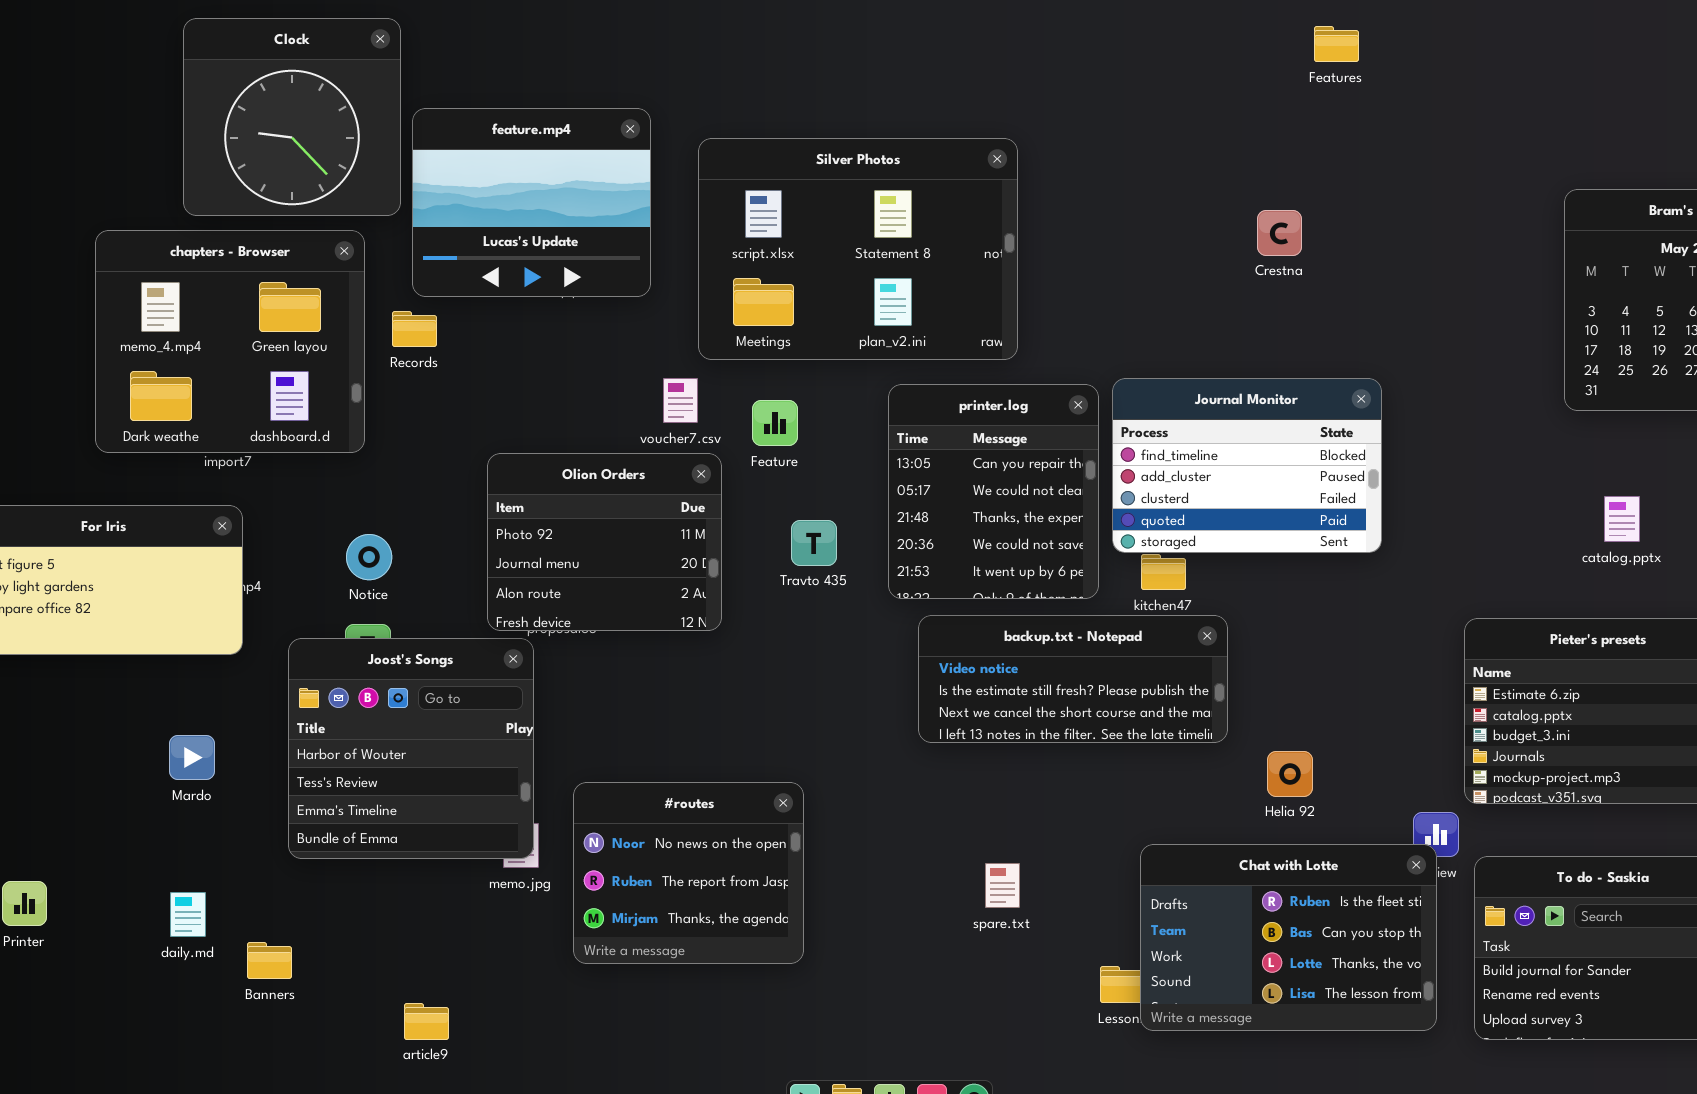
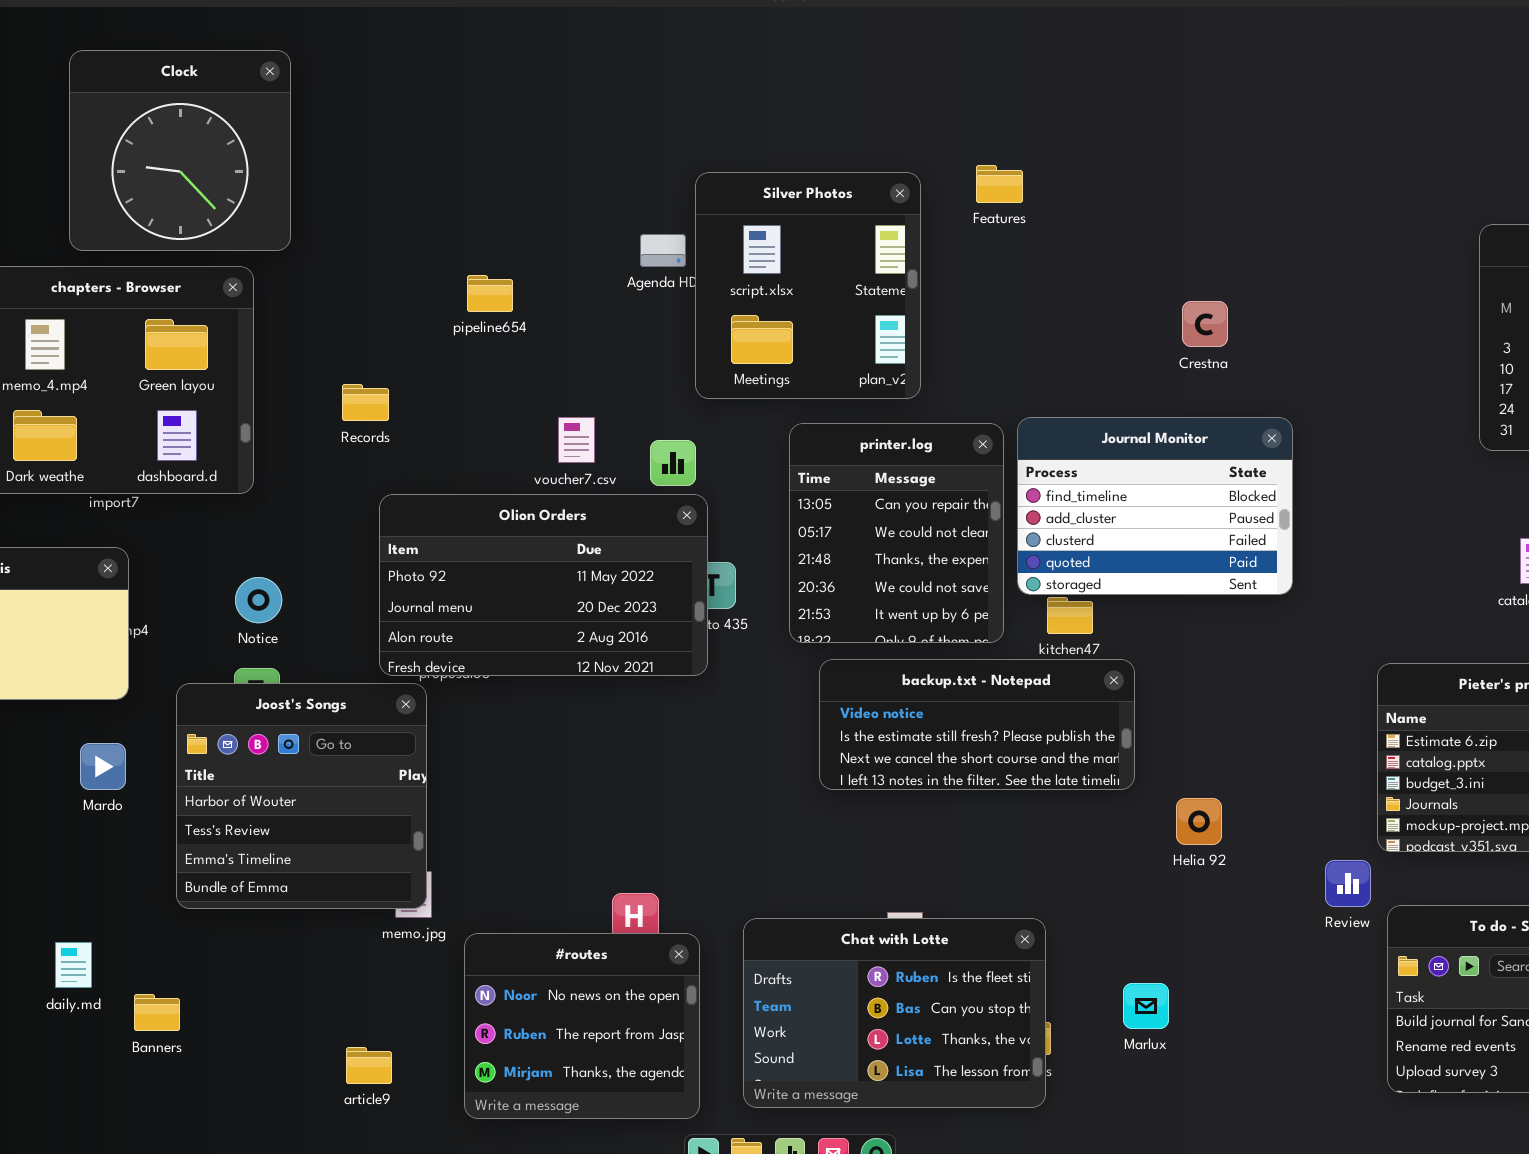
Features: [1314,26,1359,62] -> [976,165,1023,203], moved
feature.mp4: [412,108,651,297] -> none, closed
Silver Photos: [698,138,1018,360] -> [695,172,921,399], resized
Crestna: [1257,210,1302,256] -> [1182,301,1228,347], moved
Records: [392,311,437,347] -> [342,384,389,421], moved
Olion Orders: [487,453,722,631] -> [379,494,708,676], resized
Mardo: [169,735,215,780] -> [80,743,126,790], moved
#routes: [573,782,804,964] -> [464,933,700,1119], moved
Chat with Lotte: [1140,844,1437,1031] -> [743,918,1046,1108], moved
article9: [404,1003,449,1040] -> [346,1047,392,1084], moved

